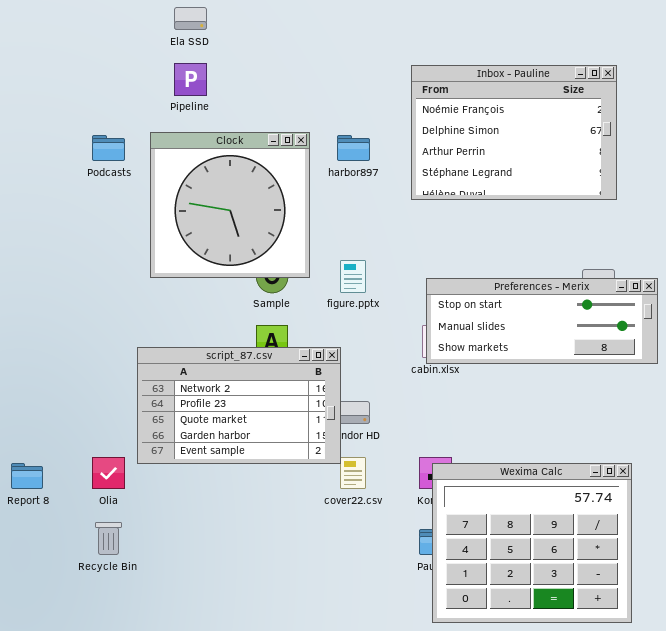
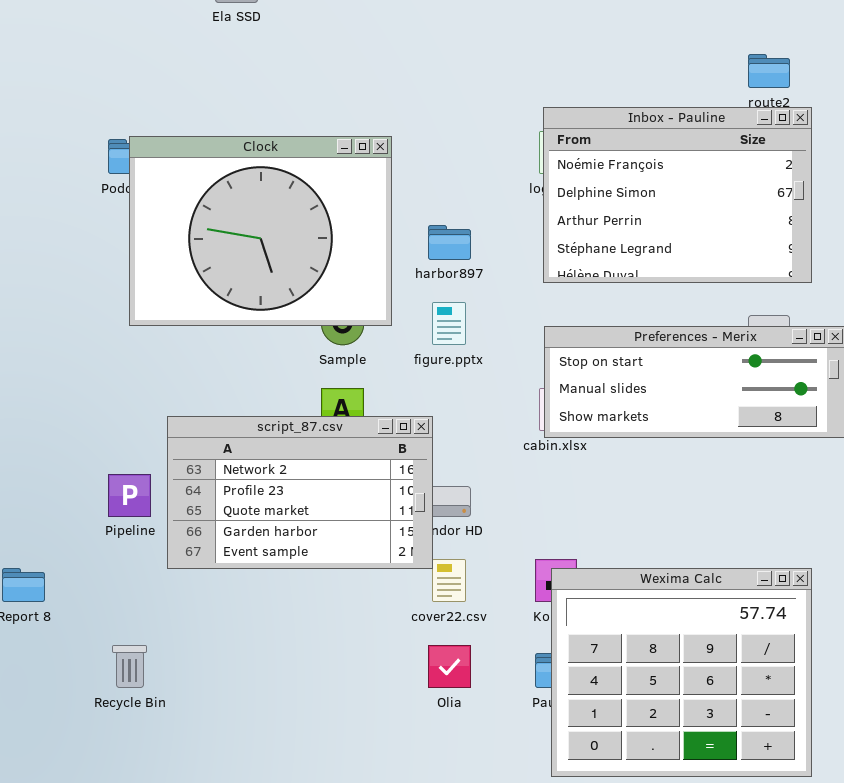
Pipeline: [174,63,207,96] -> [108,474,151,517], moved
Inbox - Pauline: [411,65,617,200] -> [543,107,812,283], moved
Clock: [150,132,310,278] -> [129,136,392,326], resized
harbor897: [337,135,370,161] -> [428,225,471,260], moved
Olia: [92,457,125,489] -> [428,645,471,688], moved

